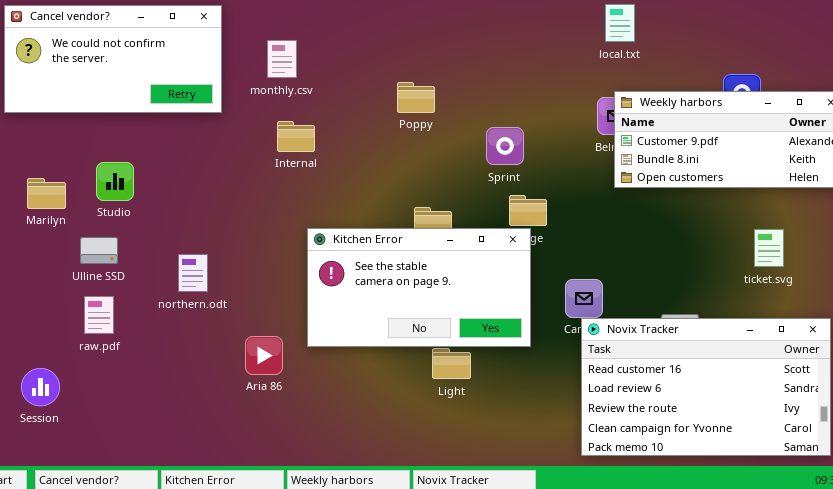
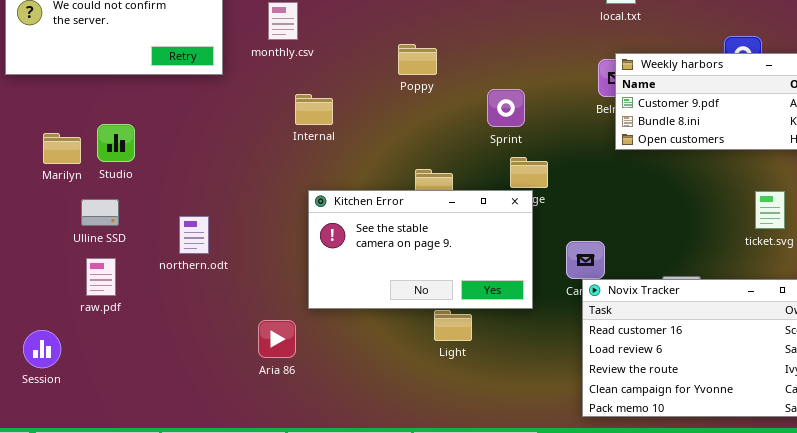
Internal: [277,121,315,152] -> [295,94,333,125], moved
Marilyn: [27,178,66,209] -> [43,133,81,164], moved
Aria 86: [245,336,283,375] -> [258,320,296,358], moved

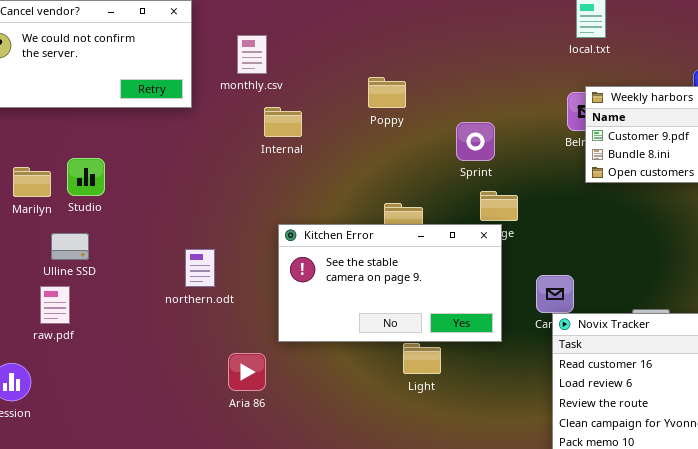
Internal: [295,94,333,125] -> [264,107,302,137], moved
northern.odt: [179,216,209,254] -> [185,249,215,287], moved
raw.pdf: [86,258,116,296] -> [40,286,70,324], moved

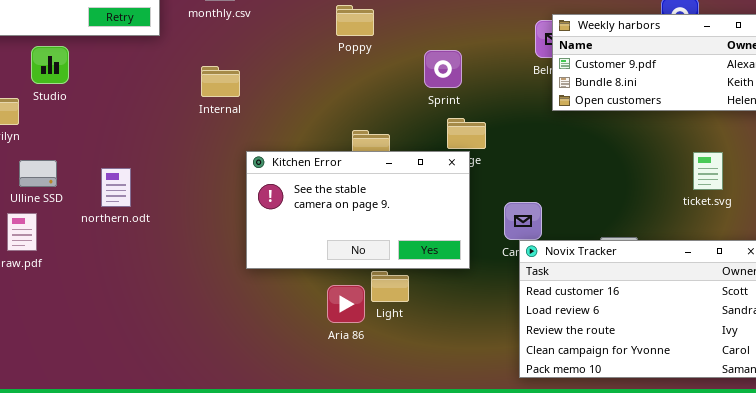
Internal: [264,107,302,137] -> [201,66,240,97], moved
Studio: [67,158,105,196] -> [31,46,69,84], moved
northern.odt: [185,249,215,287] -> [101,168,131,207], moved
Aria 86: [228,353,266,391] -> [327,285,365,323], moved

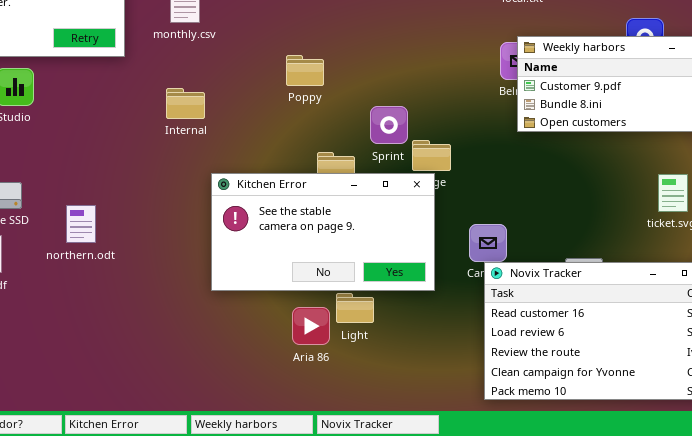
Poppy: [336,5,374,36] -> [286,55,324,86], moved
Sprint: [424,50,462,88] -> [370,106,408,144], moved
northern.odt: [101,168,131,207] -> [66,205,96,243], moved

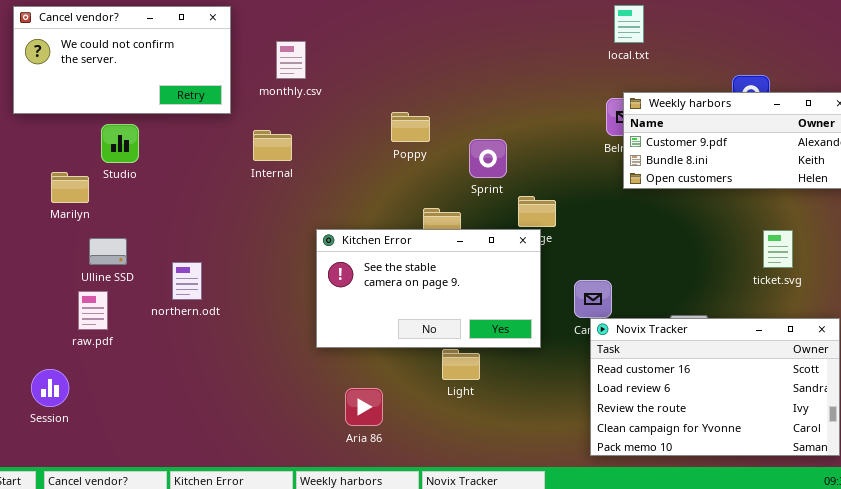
Internal: [166,88,205,119] -> [253,130,292,161], moved
Sprint: [370,106,408,144] -> [469,139,507,178], moved
Aria 86: [292,307,330,345] -> [345,388,383,426], moved

